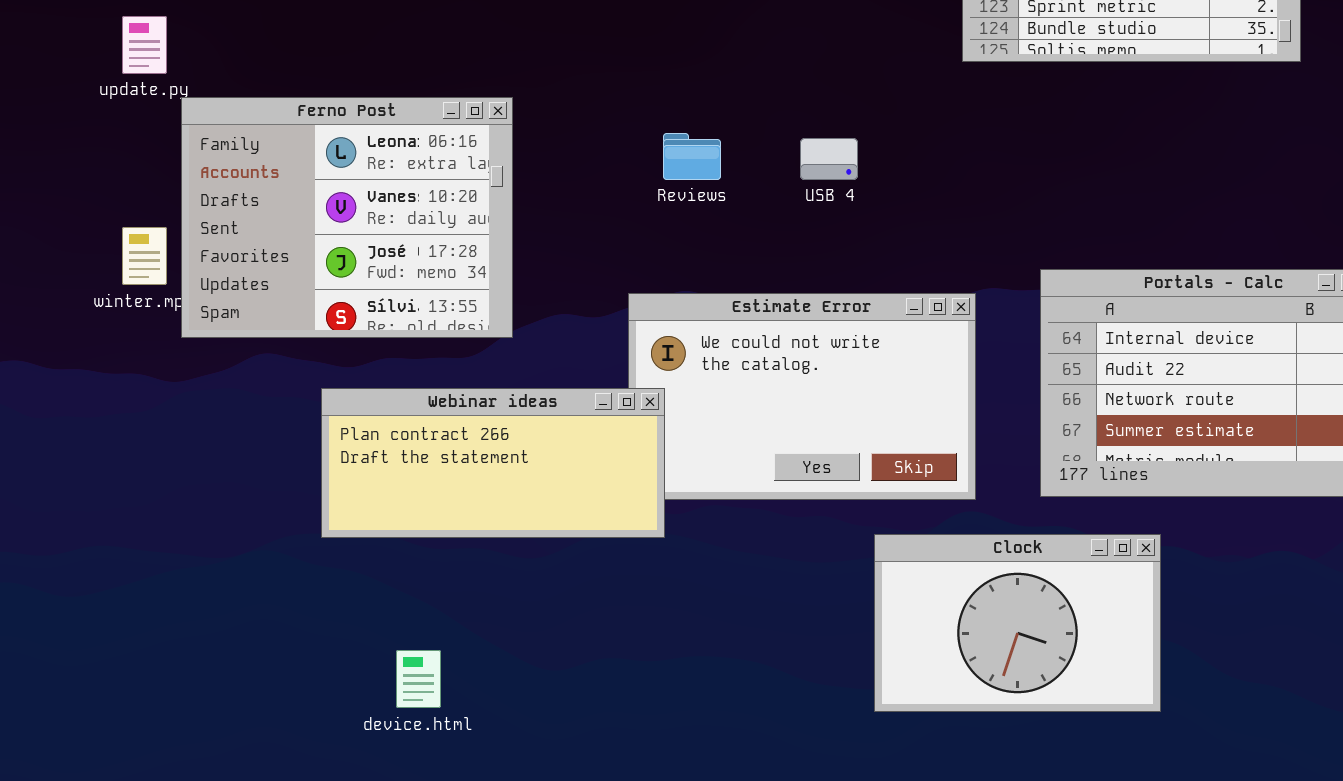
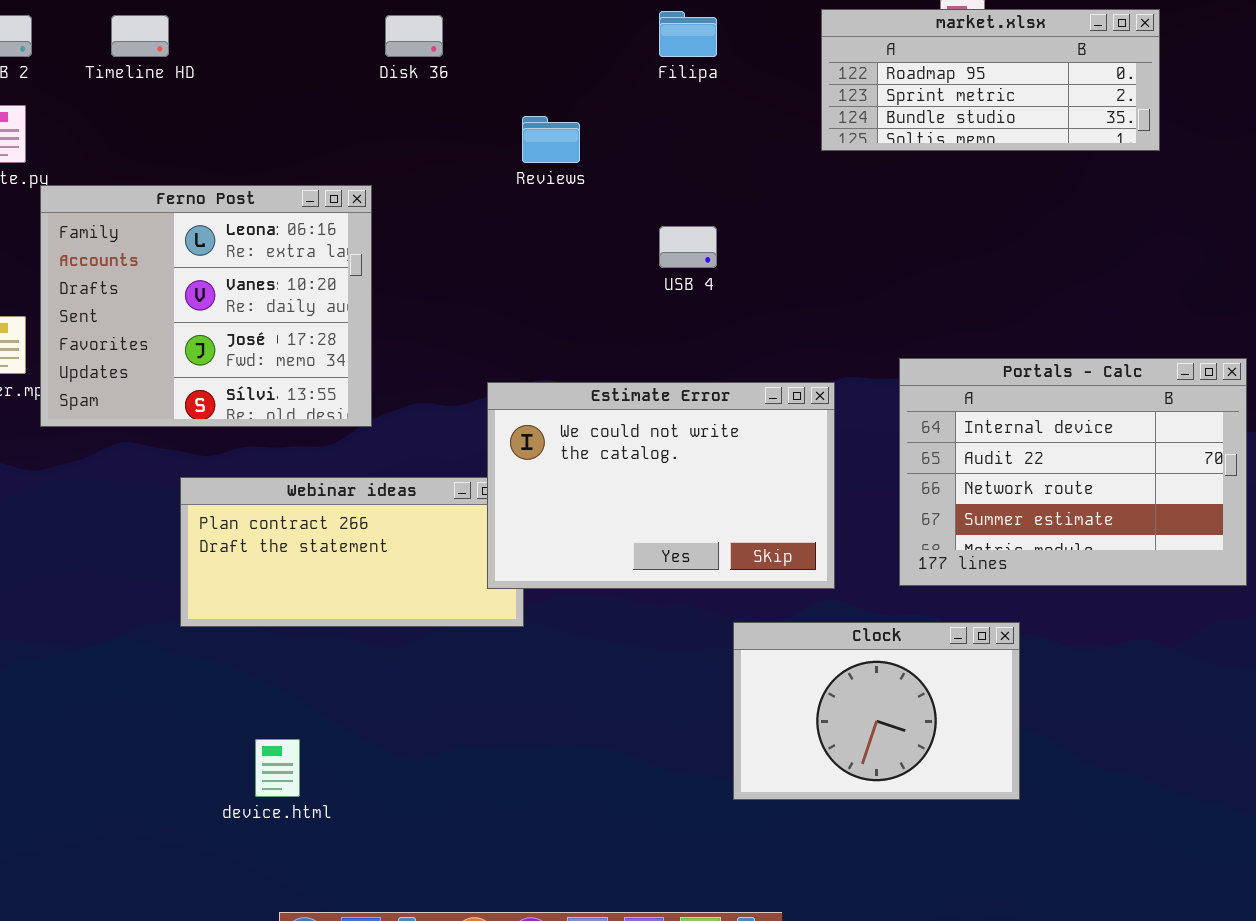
Reviews: [663,133,721,180] -> [522,116,580,163], moved
Estimate Error: [628,293,976,500] -> [487,382,835,589], raised

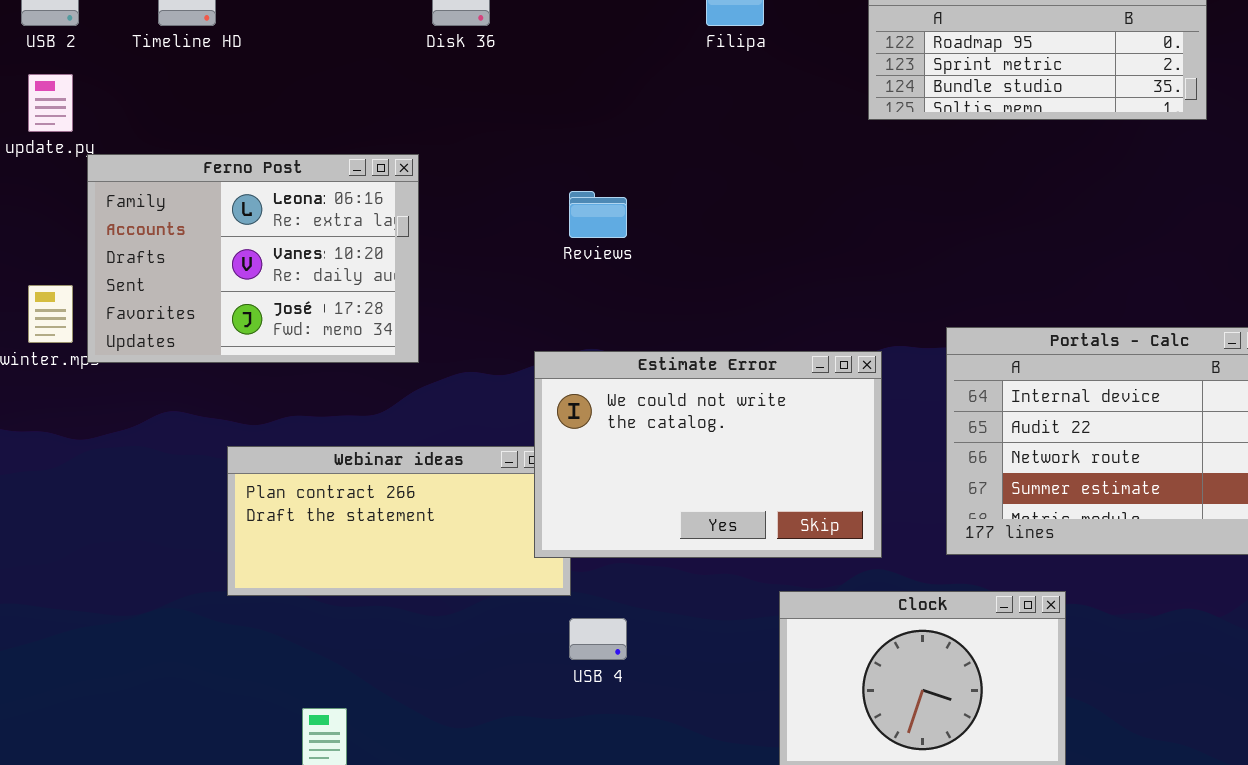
Reviews: [522,116,580,163] -> [569,191,627,238], moved
Ferno Post: [40,185,372,427] -> [87,154,419,363], resized
USB 4: [659,226,717,268] -> [569,618,627,660], moved

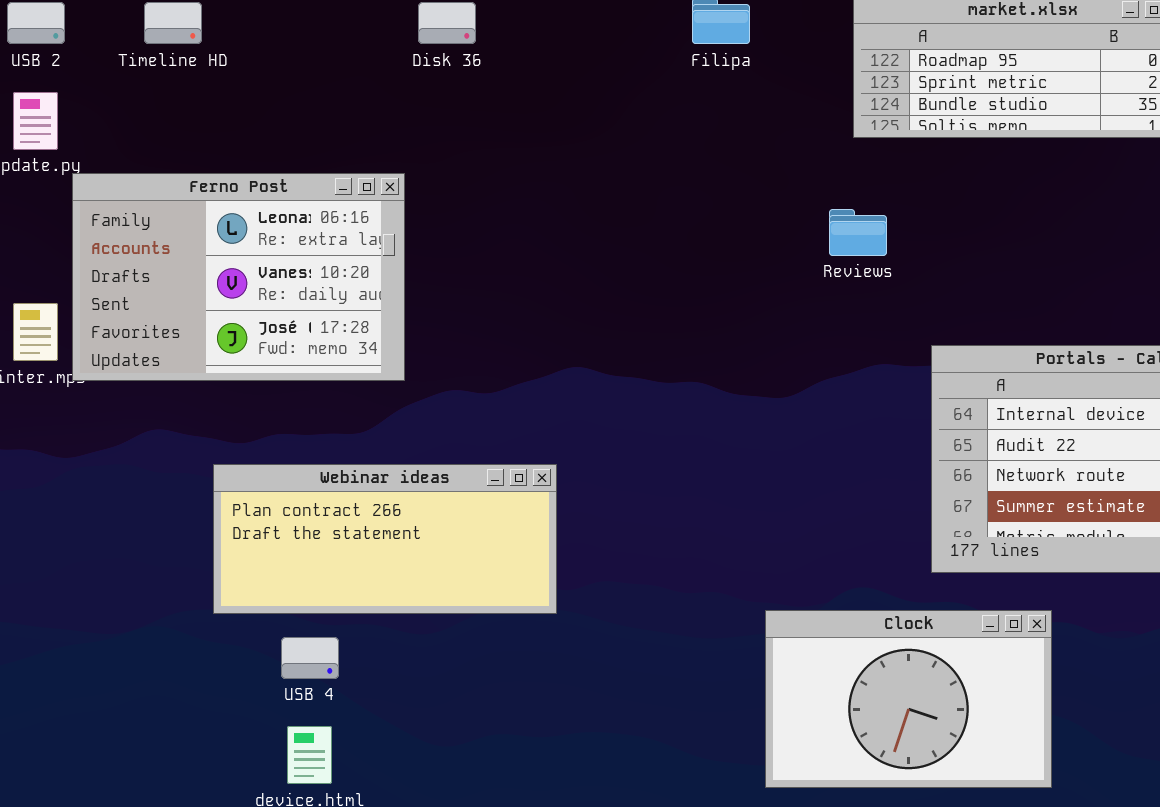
Reviews: [569,191,627,238] -> [829,209,887,256], moved
Estimate Error: [534,351,882,558] -> none, closed
USB 4: [569,618,627,660] -> [281,637,339,679], moved

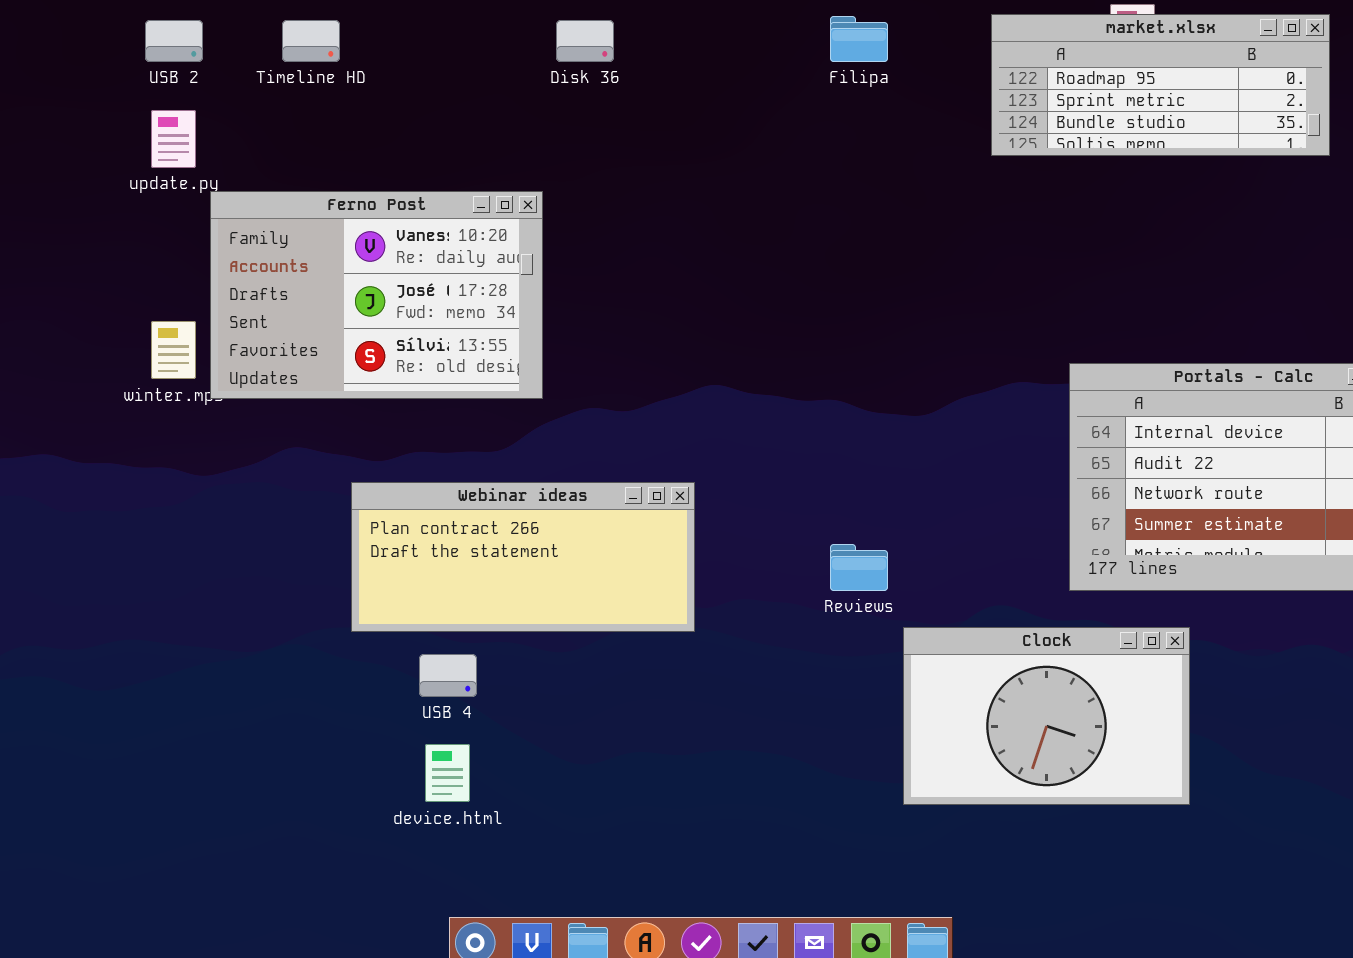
Ferno Post: [72,173,405,381] -> [210,191,543,399], scrolled down 1 row
Reviews: [829,209,887,256] -> [830,544,888,591], moved

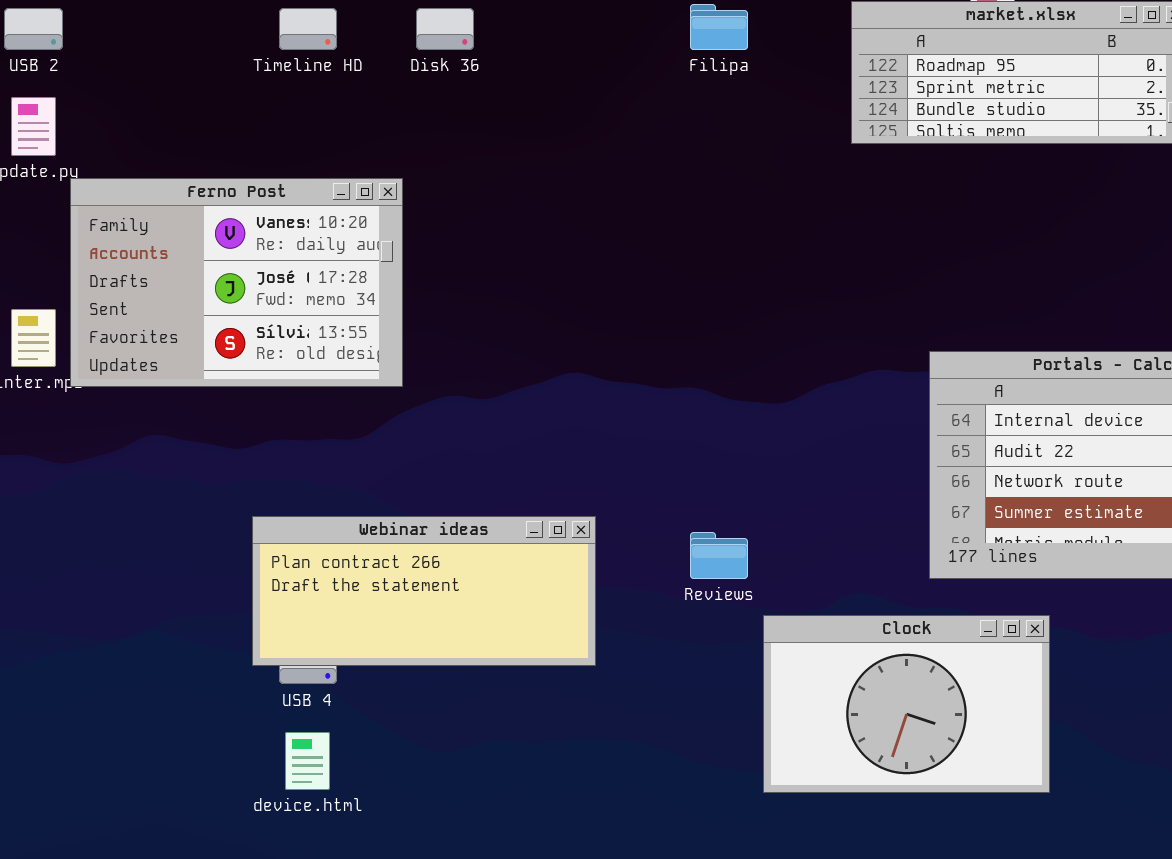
Timeline HD: [282,20,340,62] -> [279,8,337,50], moved
Webinar ideas: [351,482,695,632] -> [252,516,596,666], moved

